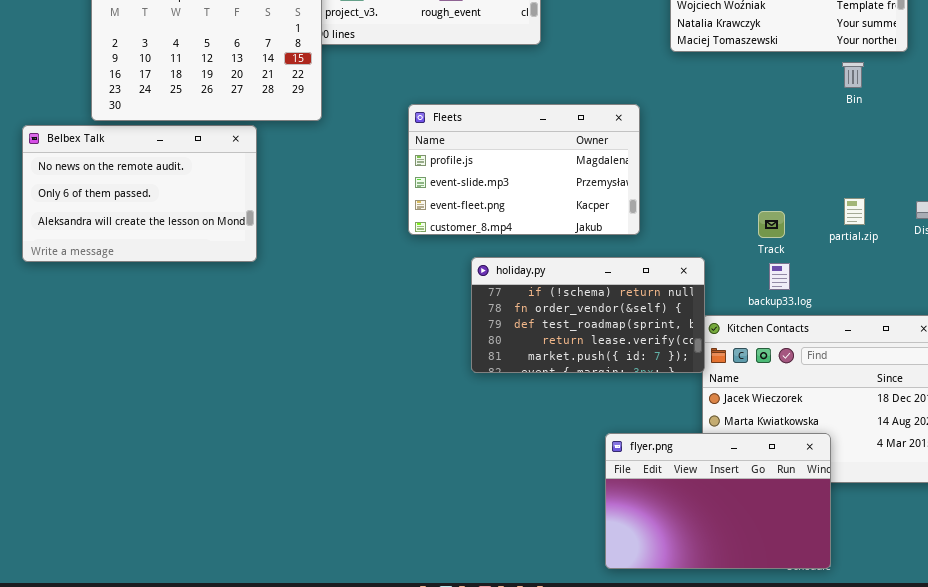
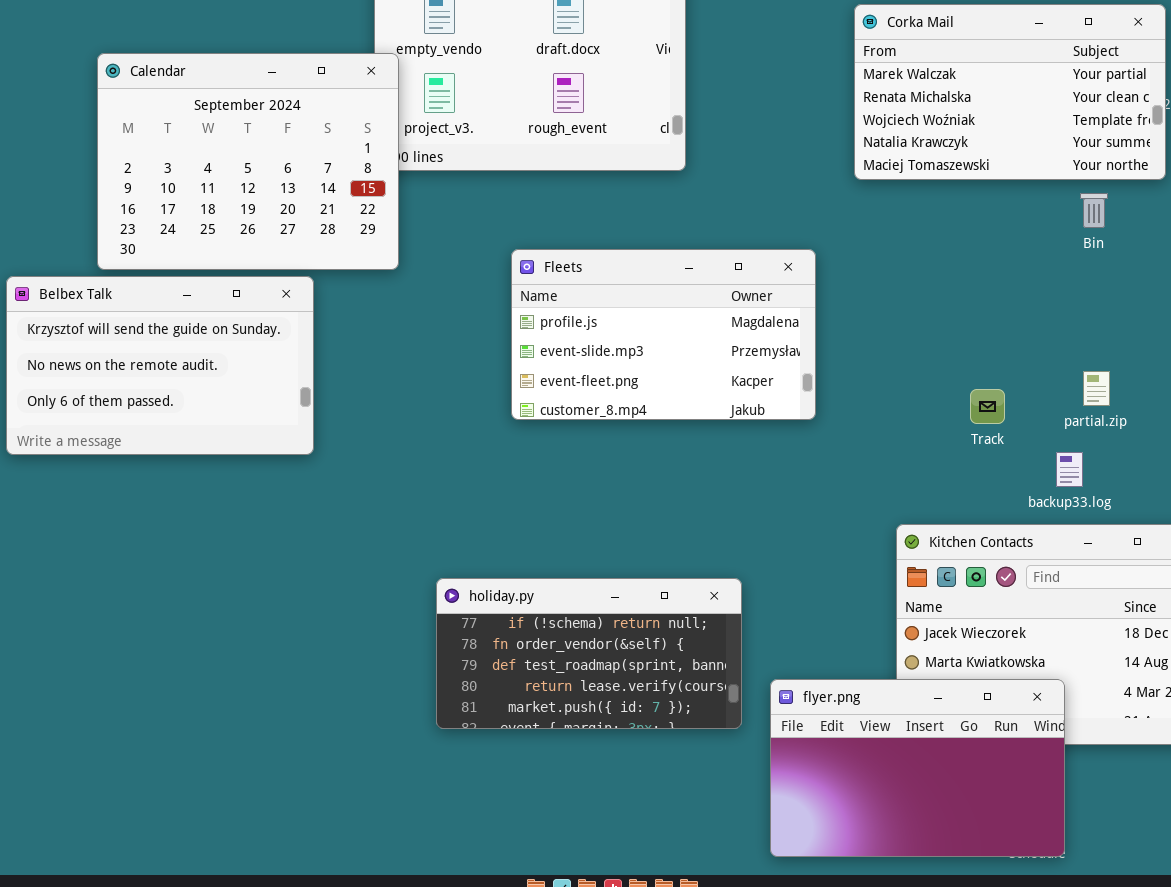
Belbex Talk: [22,125,257,262] -> [6,276,314,455], scrolled up 1 row
holiday.py: [471,257,705,373] -> [436,578,742,729], moved
backup33.log: [769,263,790,290] -> [1056,452,1083,487], moved

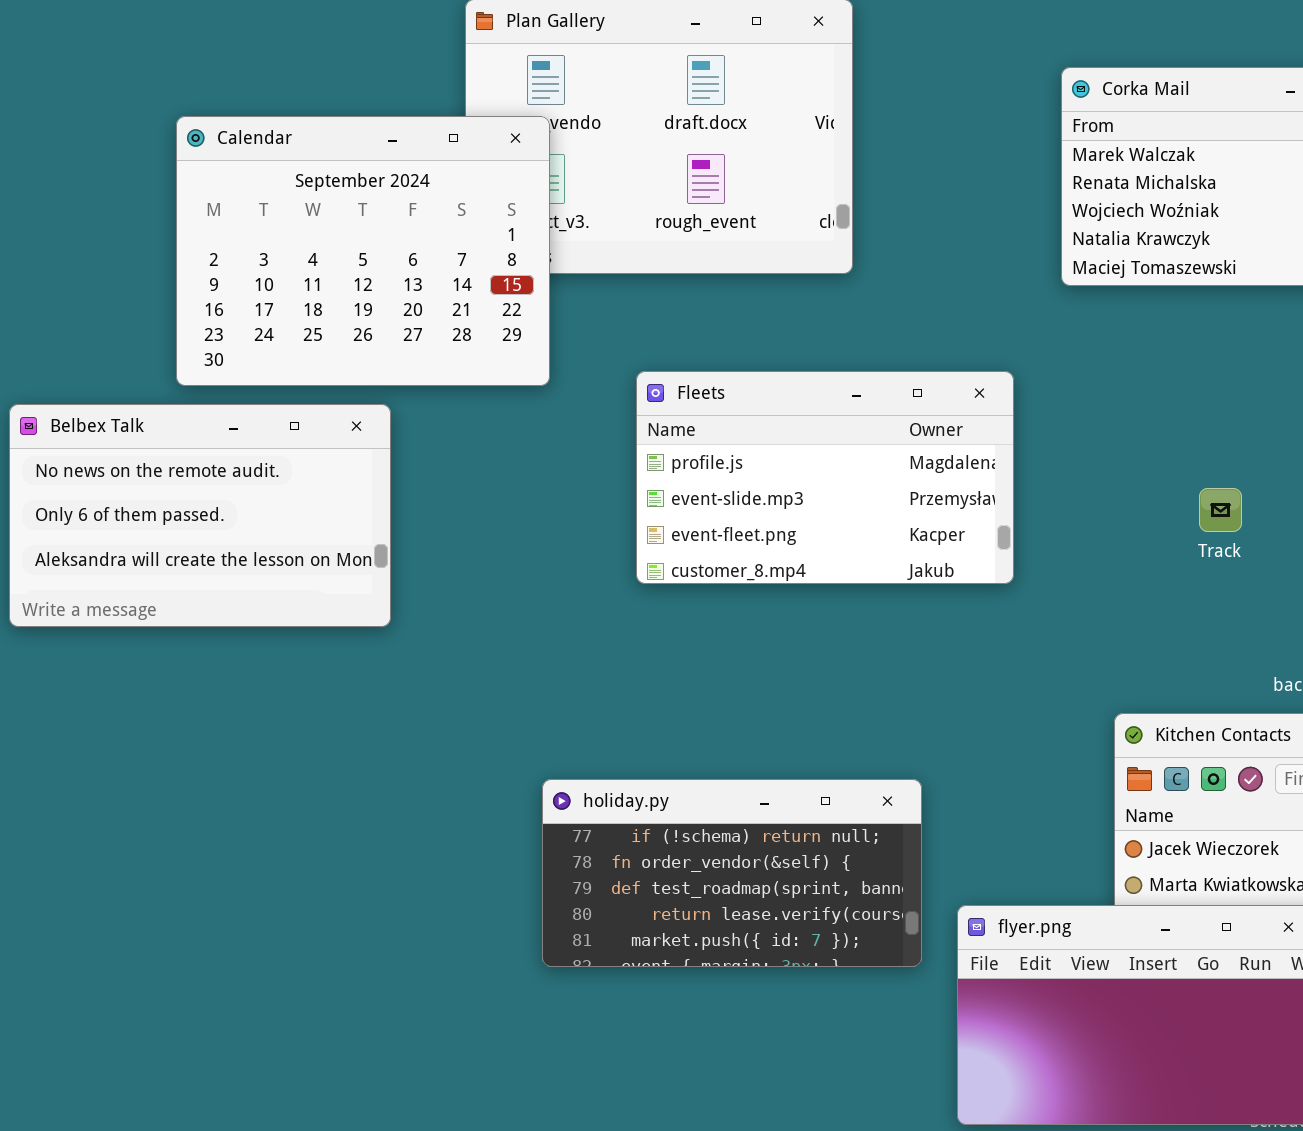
Calendar: [97,53,399,270] -> [176,116,550,386], moved
Belbex Talk: [6,276,314,455] -> [9,404,391,627], scrolled down 1 row
Track: [970,389,1005,424] -> [1199,488,1242,532], moved

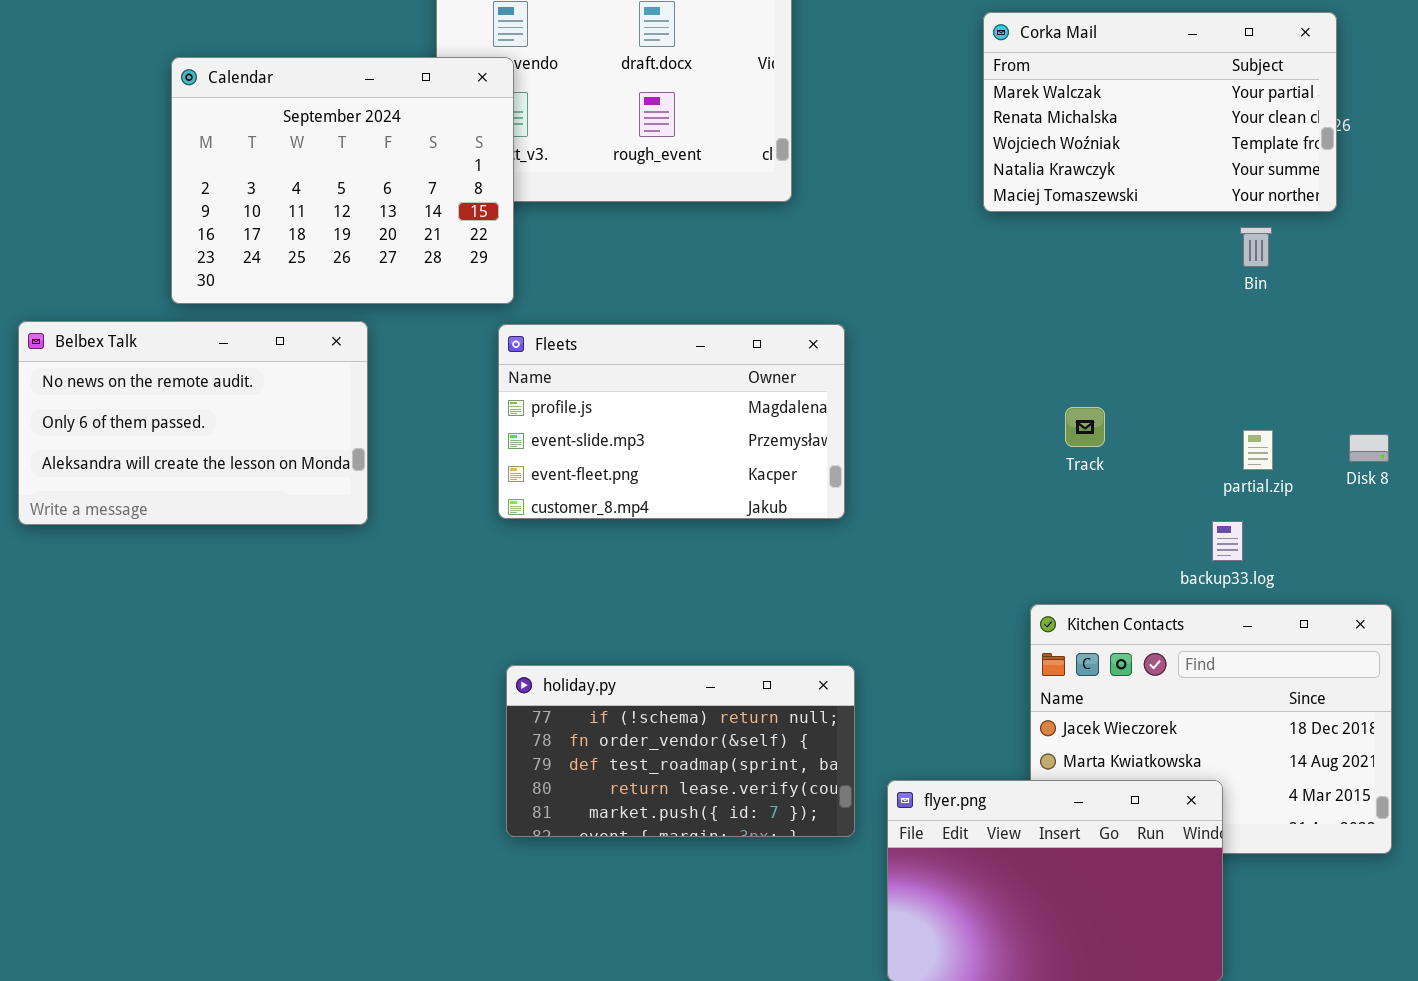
Fleets: [636,371,1014,584] -> [498,324,845,519], moved
Track: [1199,488,1242,532] -> [1065,407,1105,447], moved

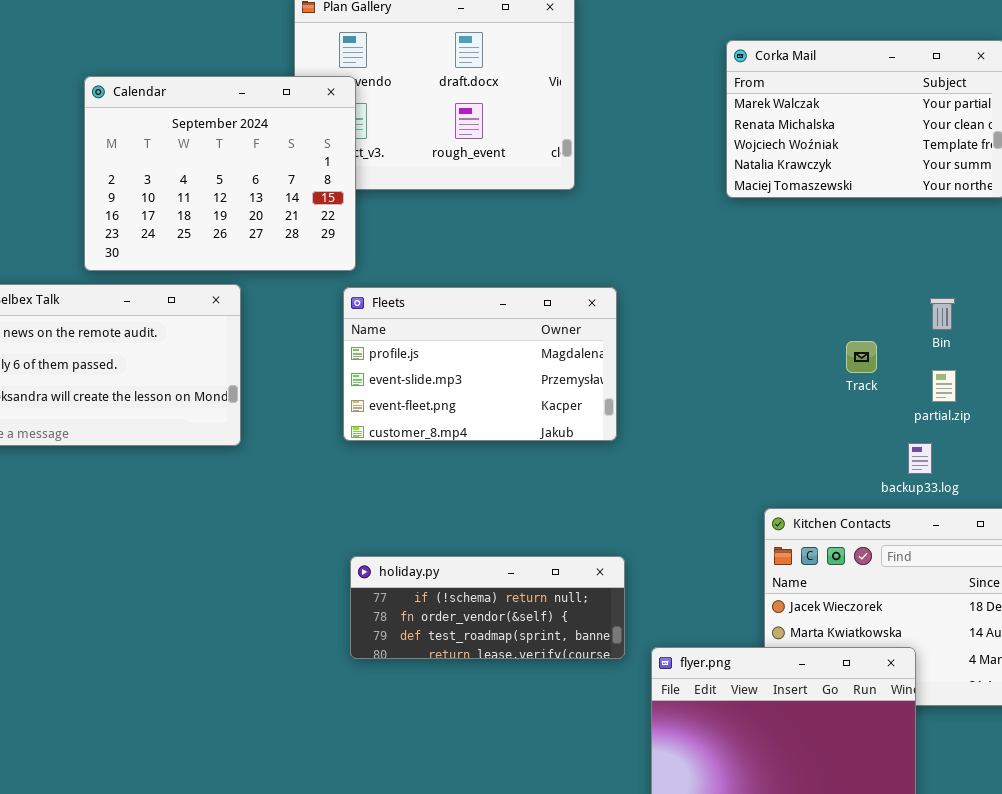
Bin: [1240,227,1272,267] -> [930,298,955,330], moved
Track: [1065,407,1105,447] -> [846,341,877,373], moved
holiday.py: [506,665,855,837] -> [350,556,625,659], resized

